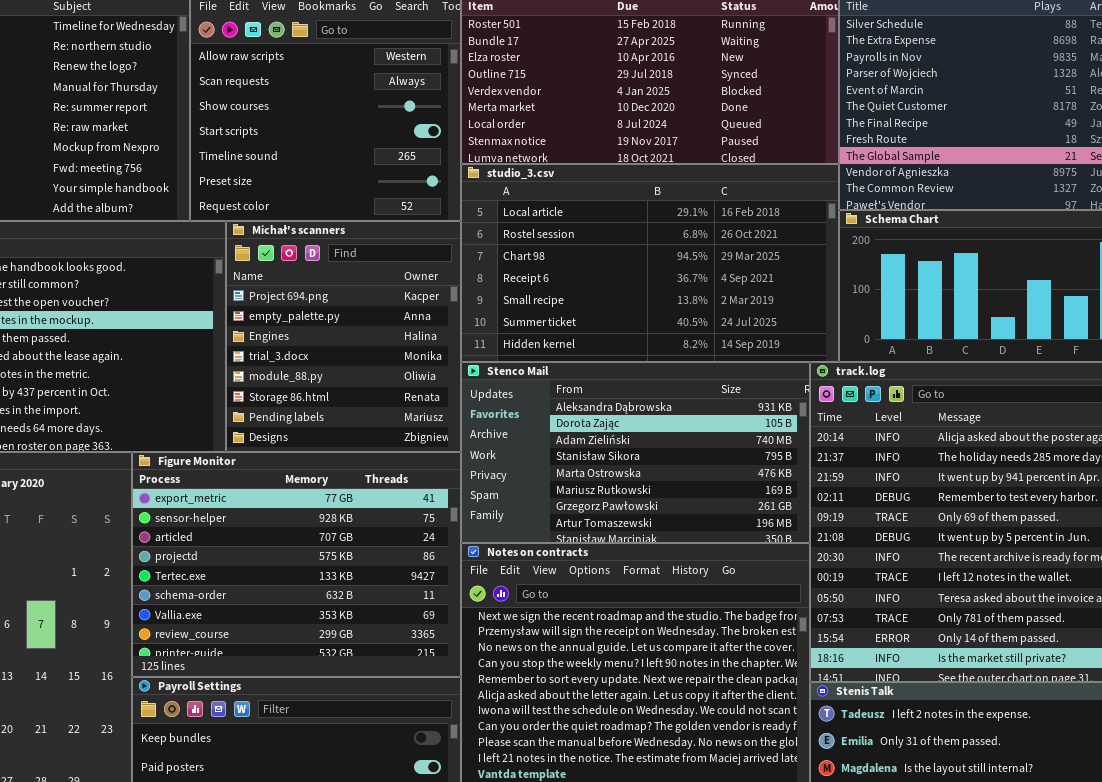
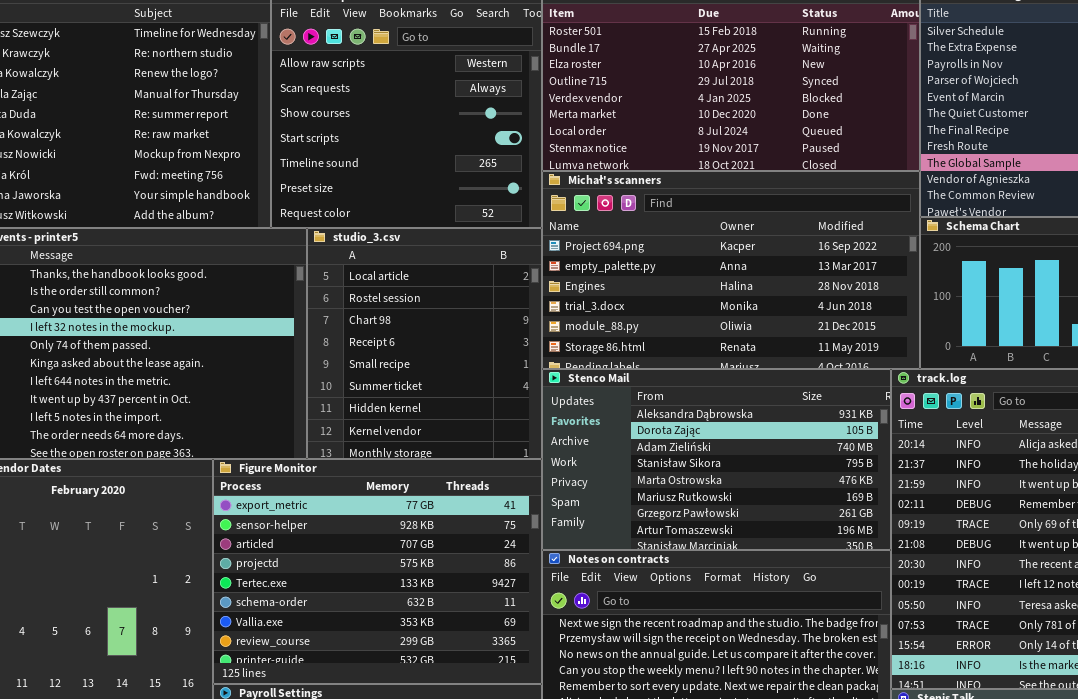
studio_3.csv: [461,164,839,362] -> [307,228,542,459], moved, resized
Michał's scanners: [226,221,461,452] -> [542,171,920,369], moved, resized

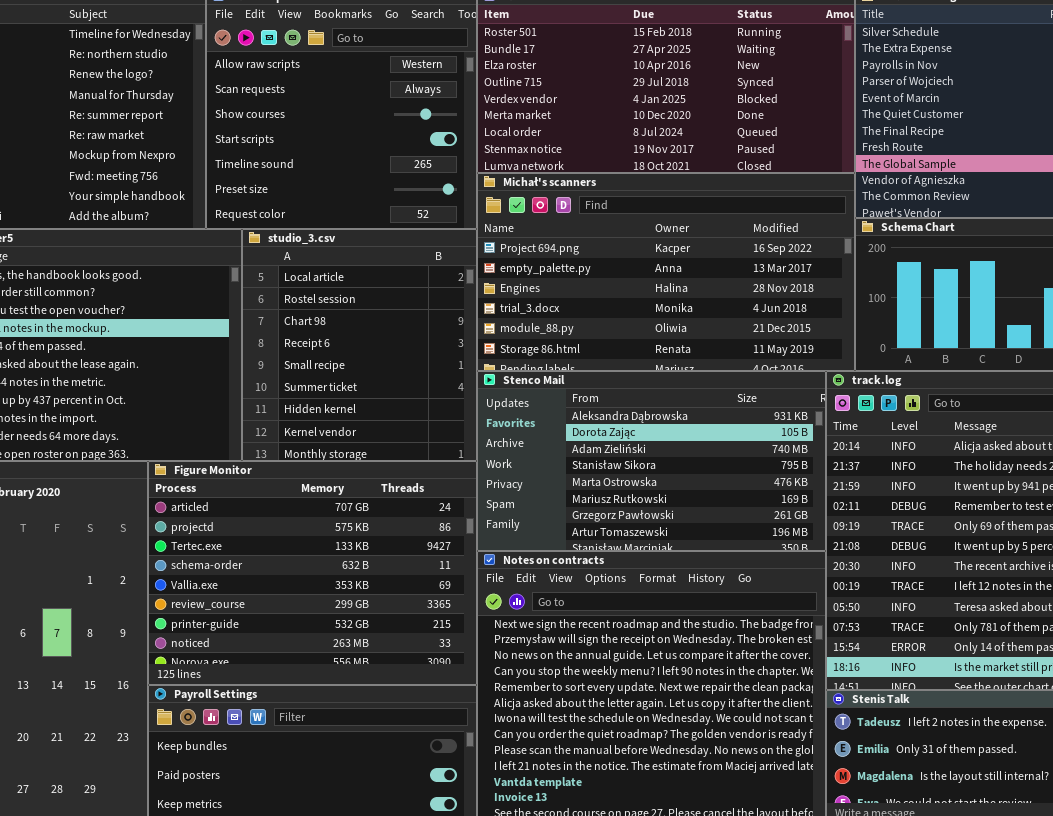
Figure Monitor: [213,459,542,684] -> [148,461,477,685], scrolled down 2 rows

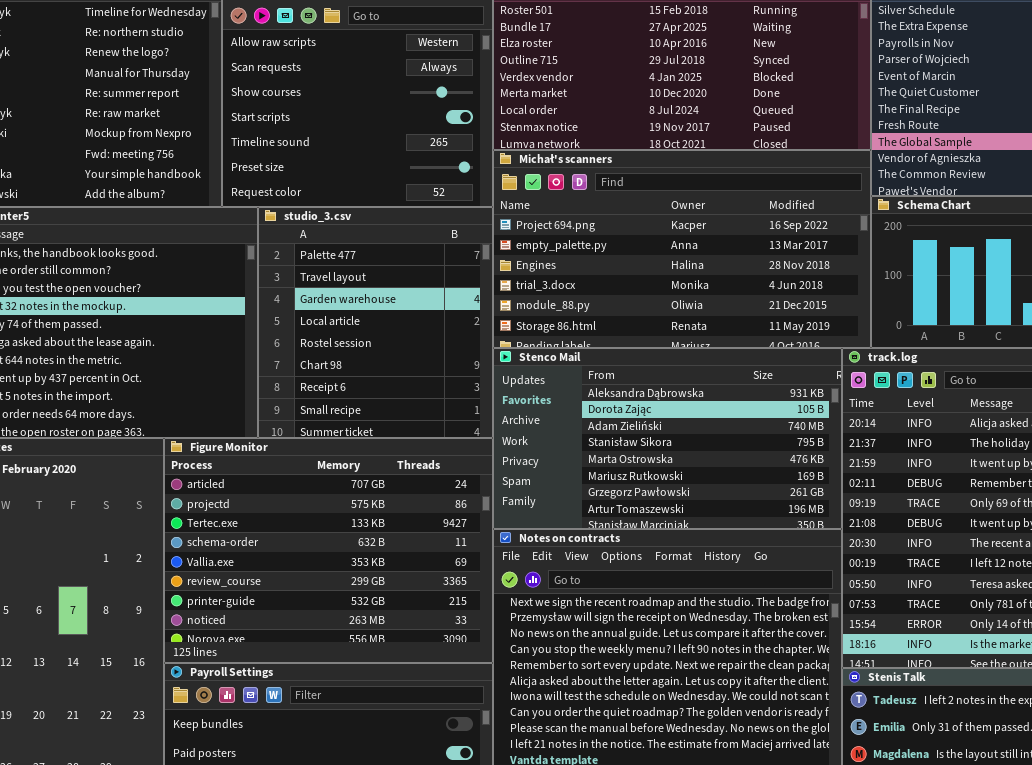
studio_3.csv: [242,229,477,461] -> [258,207,493,438], scrolled up 3 rows

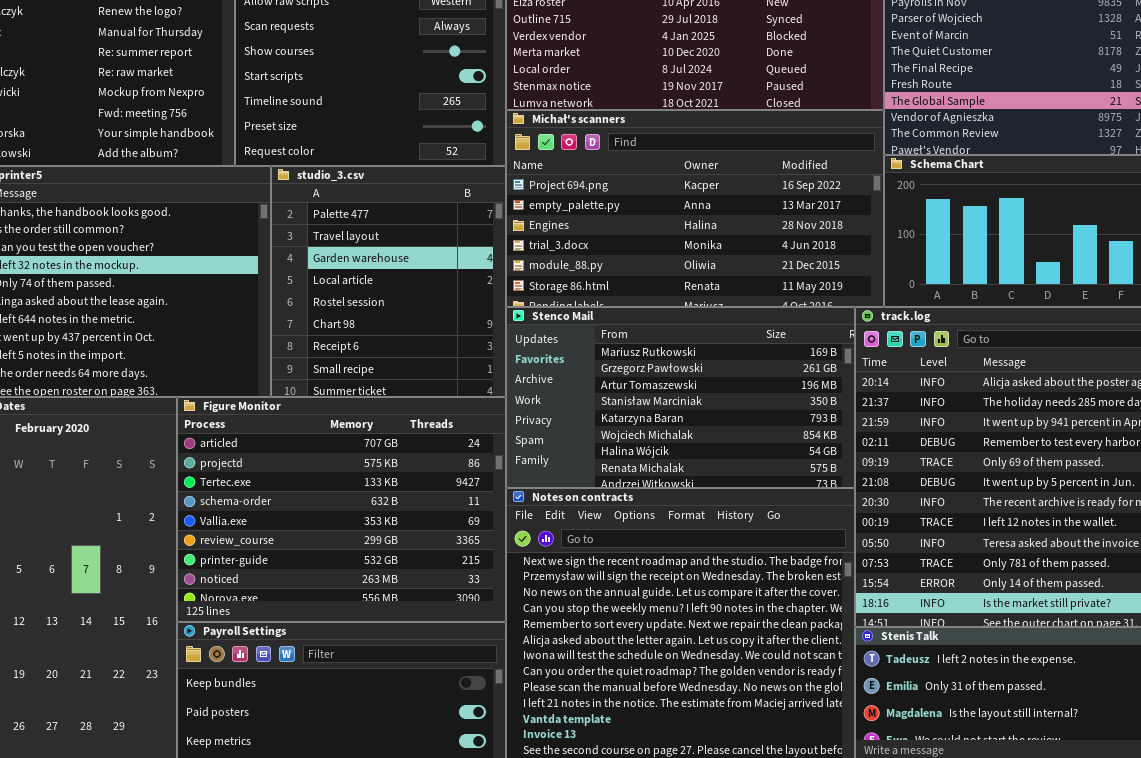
Stenco Mail: [493,348,842,529] -> [506,307,855,488], scrolled down 5 rows

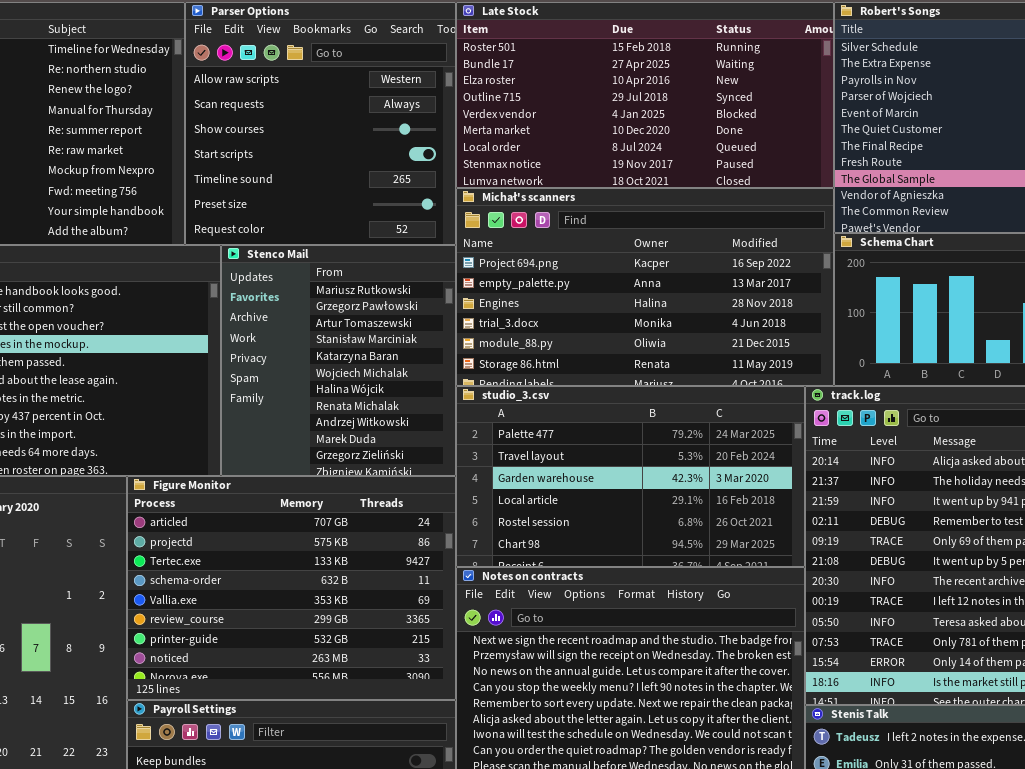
studio_3.csv: [271,166,506,397] -> [456,386,805,567], moved, resized
Stenco Mail: [506,307,855,488] -> [221,245,456,476], moved, resized

